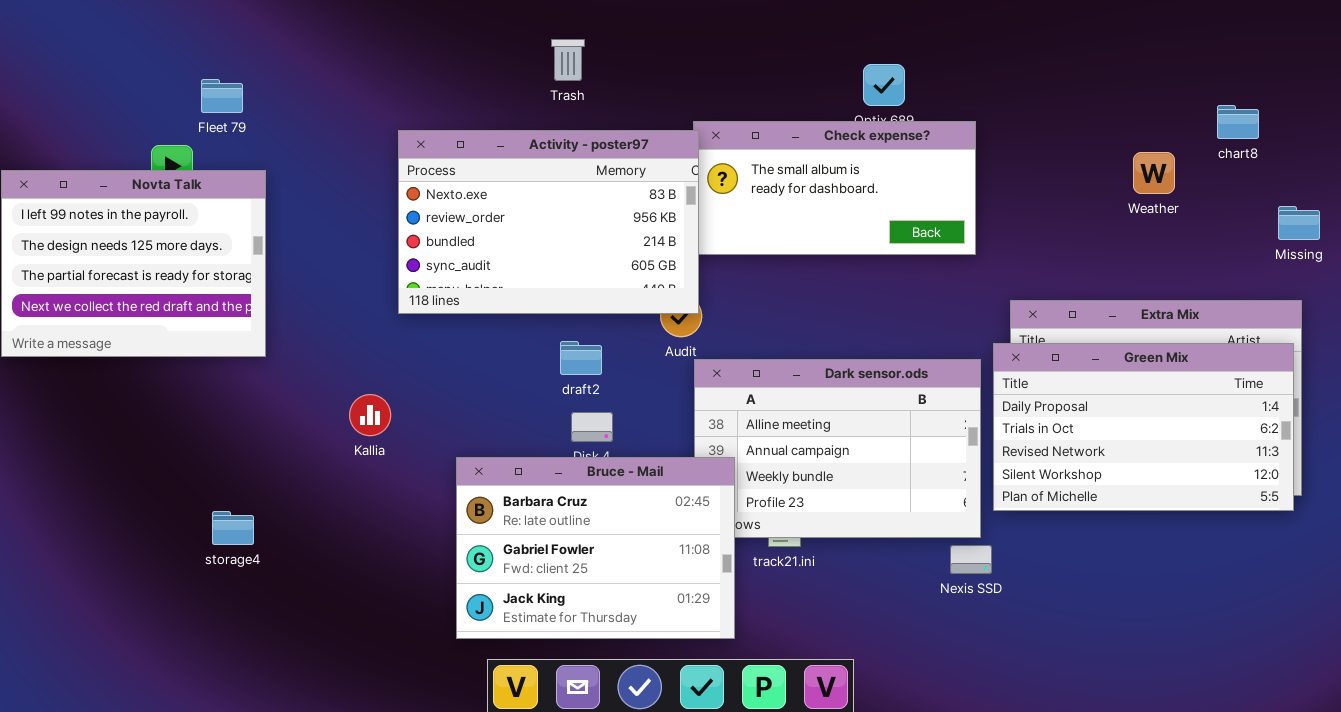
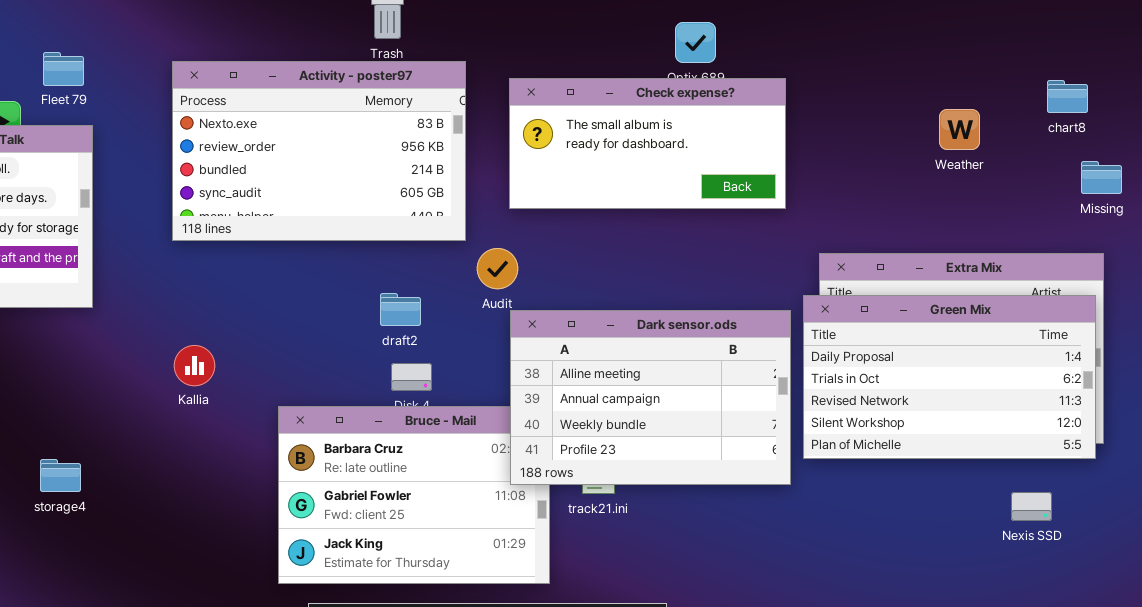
Fleet 79: [201,79,243,113] -> [43,52,84,86], moved
chart8: [1217,105,1259,139] -> [1047,80,1088,113], moved
Activity - poster97: [398,130,699,314] -> [172,61,466,241], moved
Dark sensor.ods: [694,359,981,538] -> [510,310,791,485], raised
Nexis SSD: [950,545,992,574] -> [1011,492,1052,521], moved

